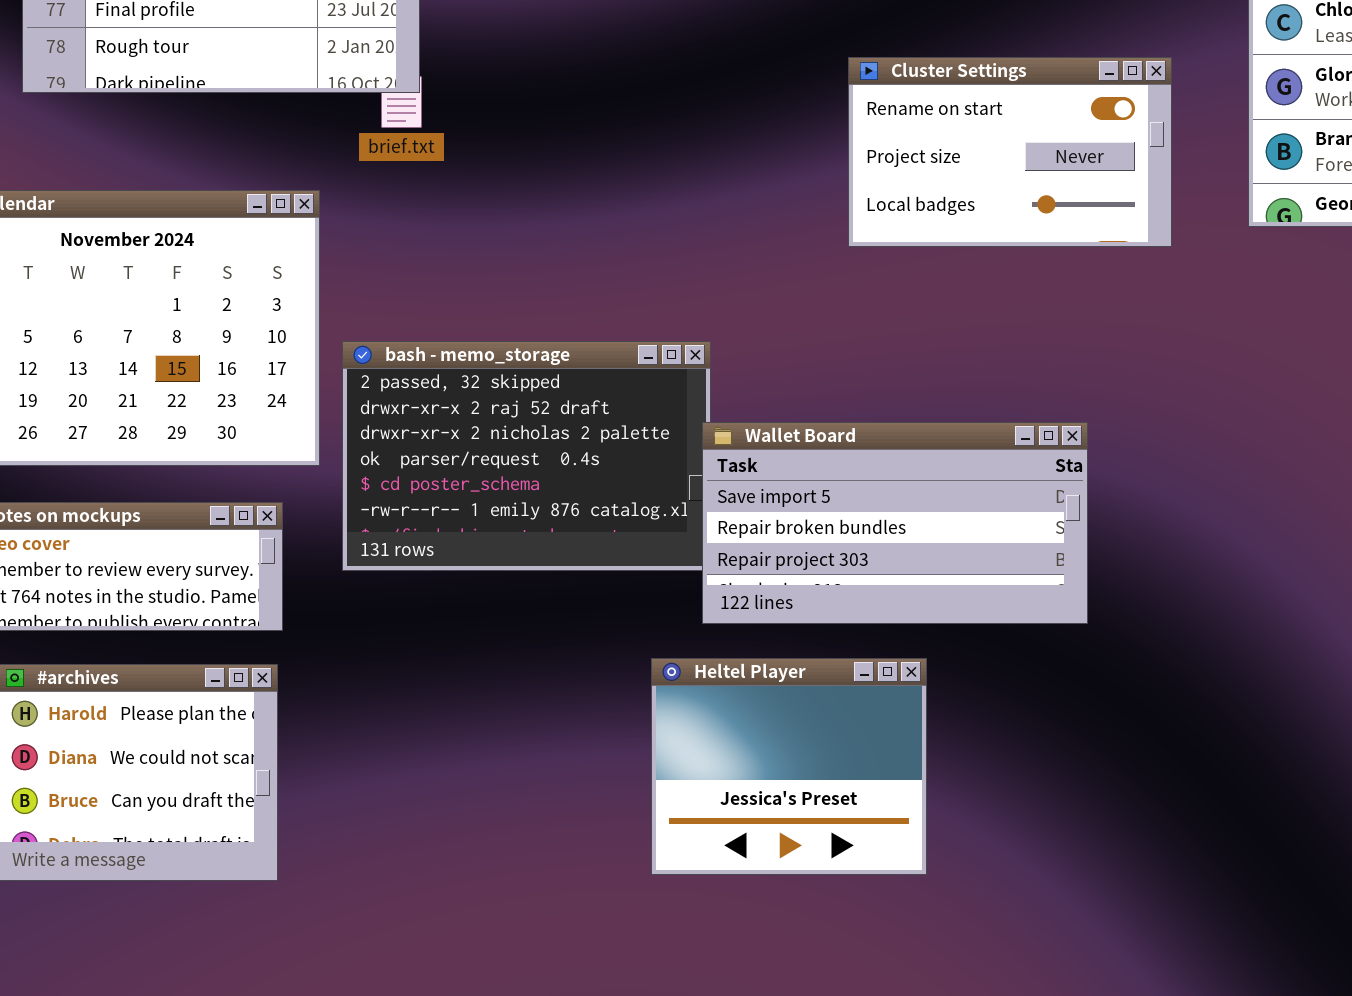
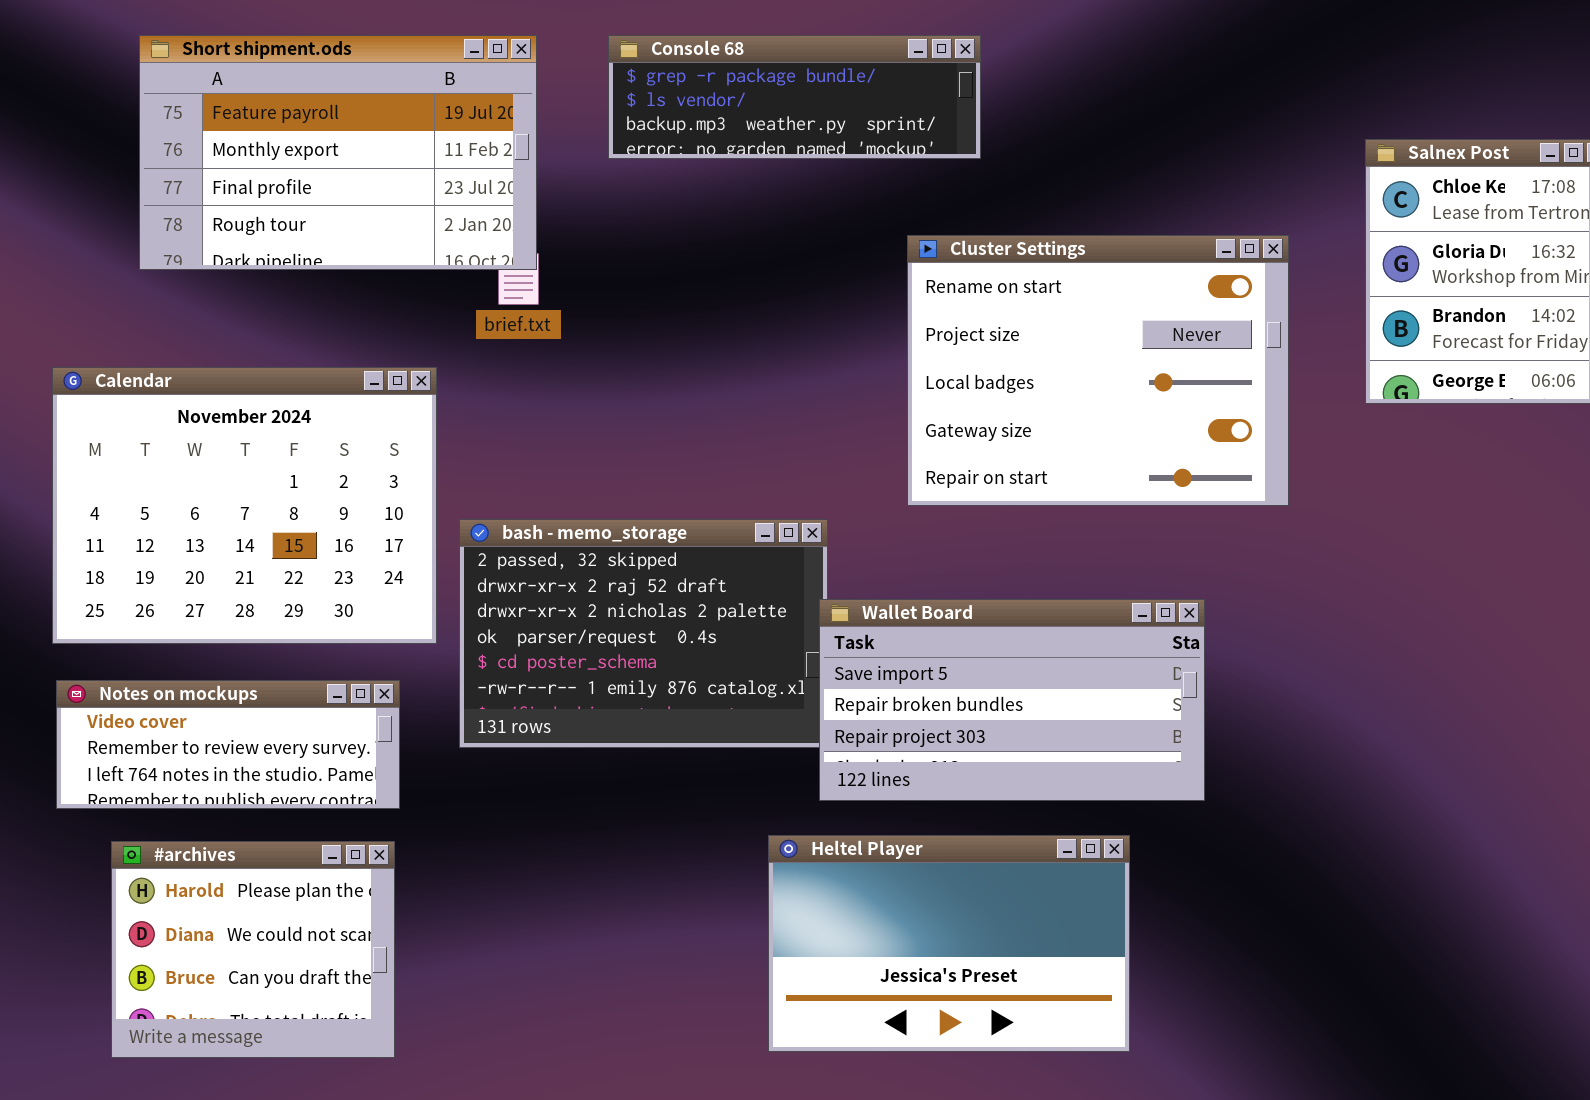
Cluster Settings: [848,57,1172,247] -> [907,235,1289,506], resized
Heltel Player: [651,658,927,875] -> [768,835,1130,1052], resized

